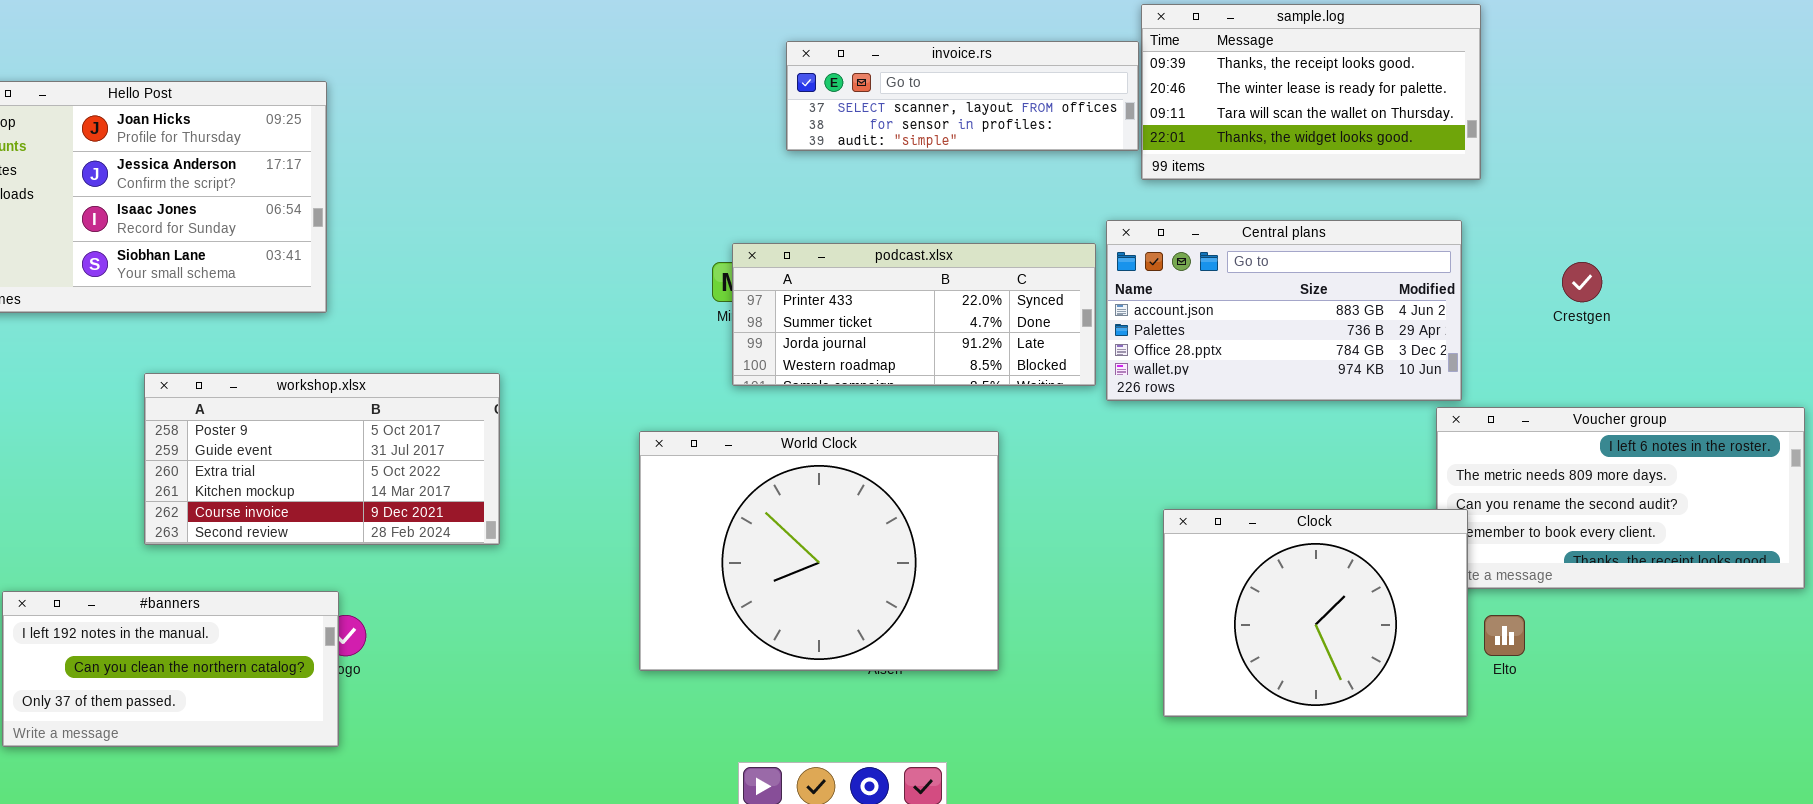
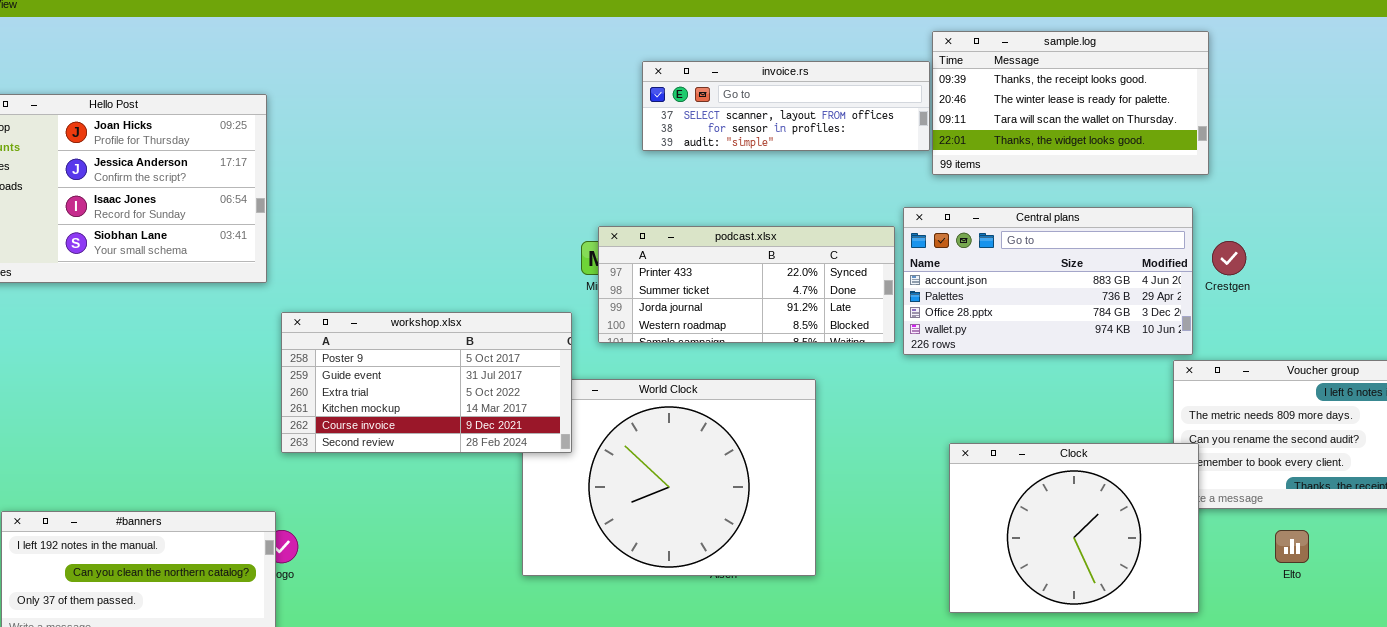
Crestgen: [1562,262,1602,302] -> [1212,241,1246,275], moved
workshop.xlsx: [144,373,500,545] -> [281,312,572,453], moved
Elto: [1484,615,1525,656] -> [1275,530,1309,563], moved

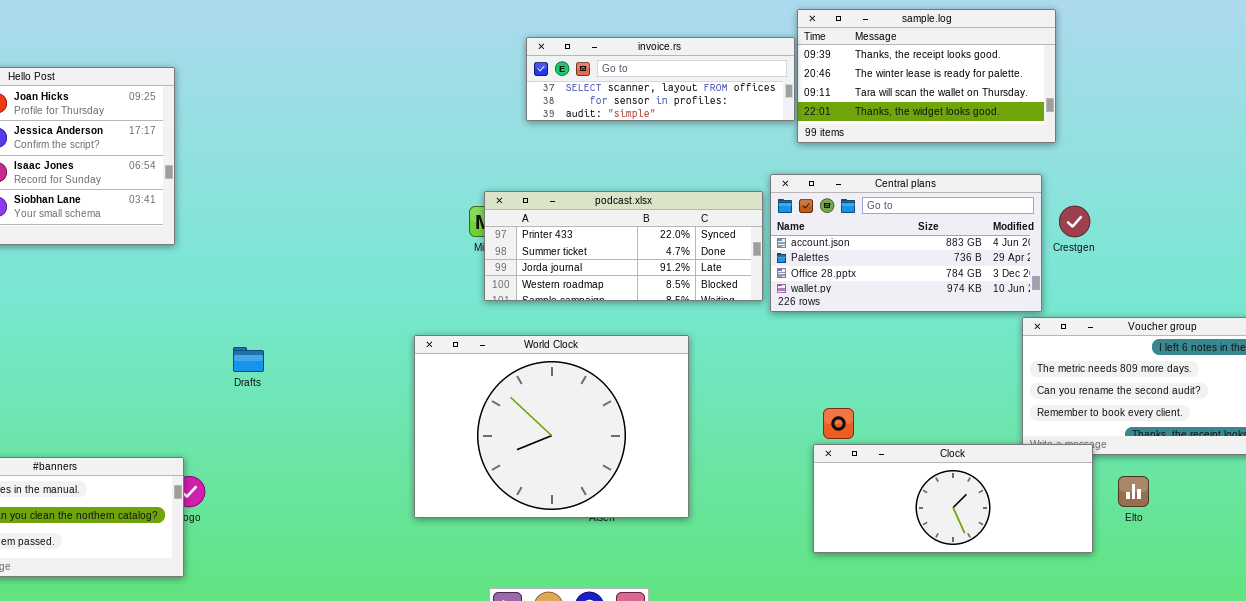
workshop.xlsx: [281,312,572,453] -> none, closed
Clock: [949,443,1199,613] -> [813,444,1093,553], resized

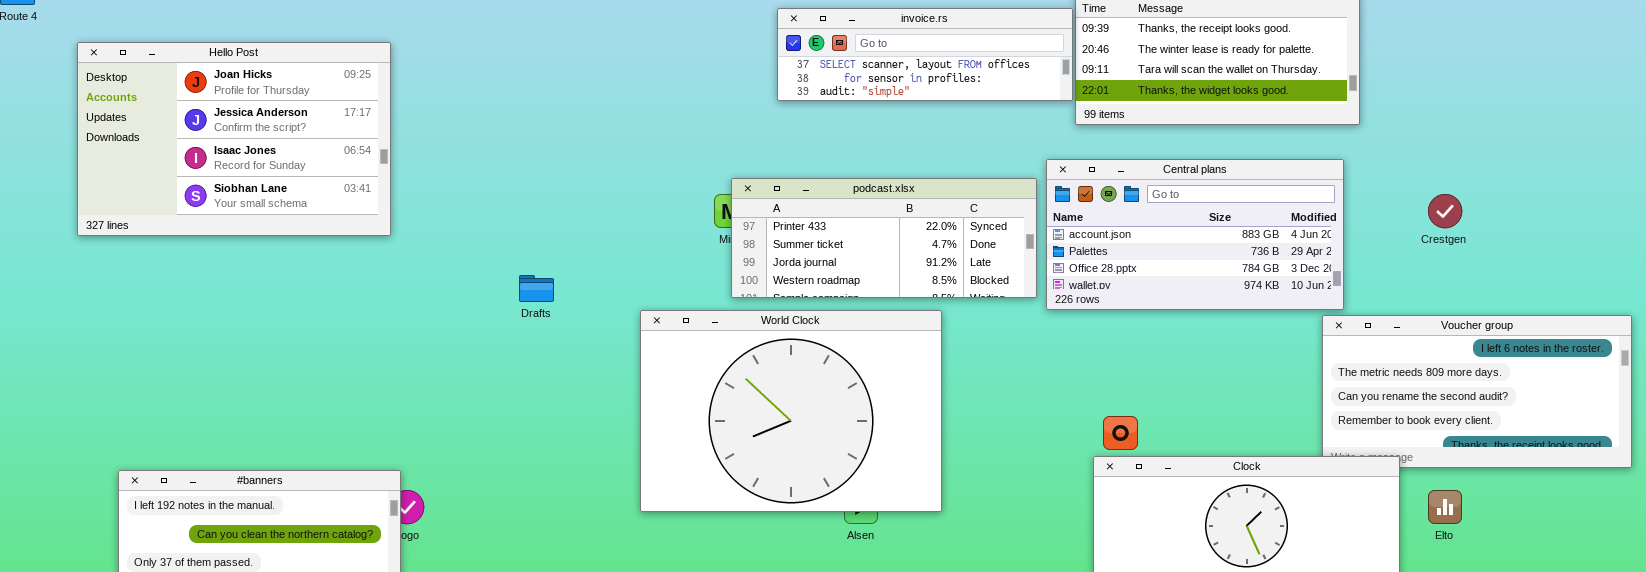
Crestgen: [1059,206,1090,237] -> [1428,194,1462,228], moved
World Clock: [414,335,689,518] -> [640,310,942,512], moved
Drafts: [233,347,264,372] -> [519,275,554,302], moved

